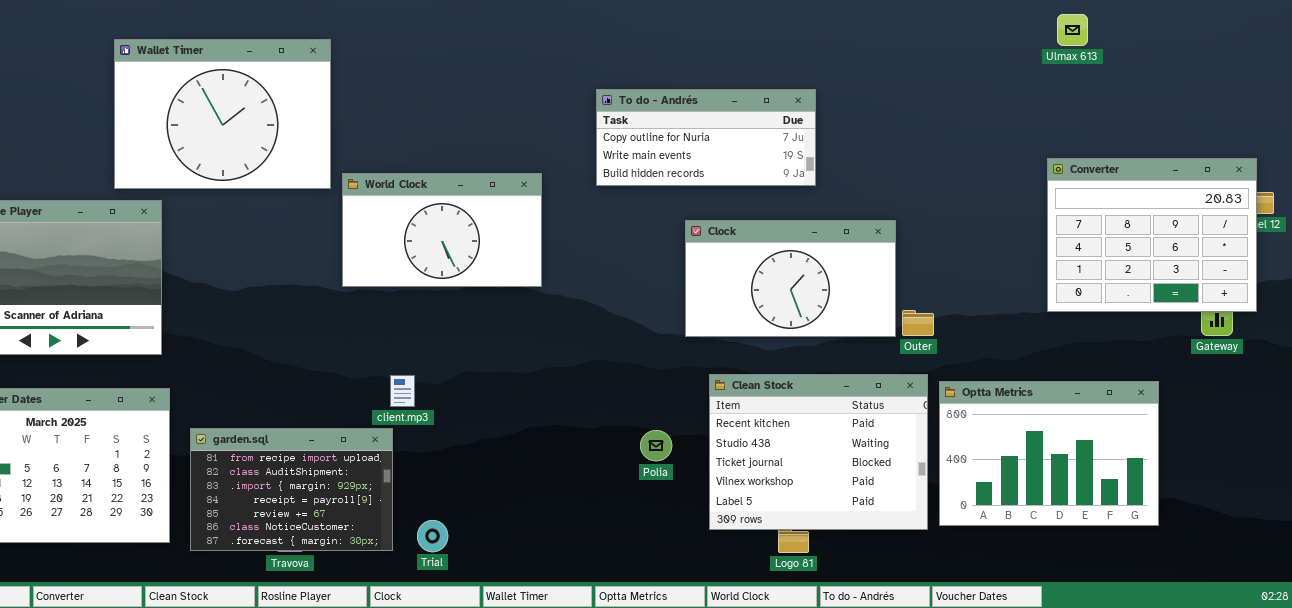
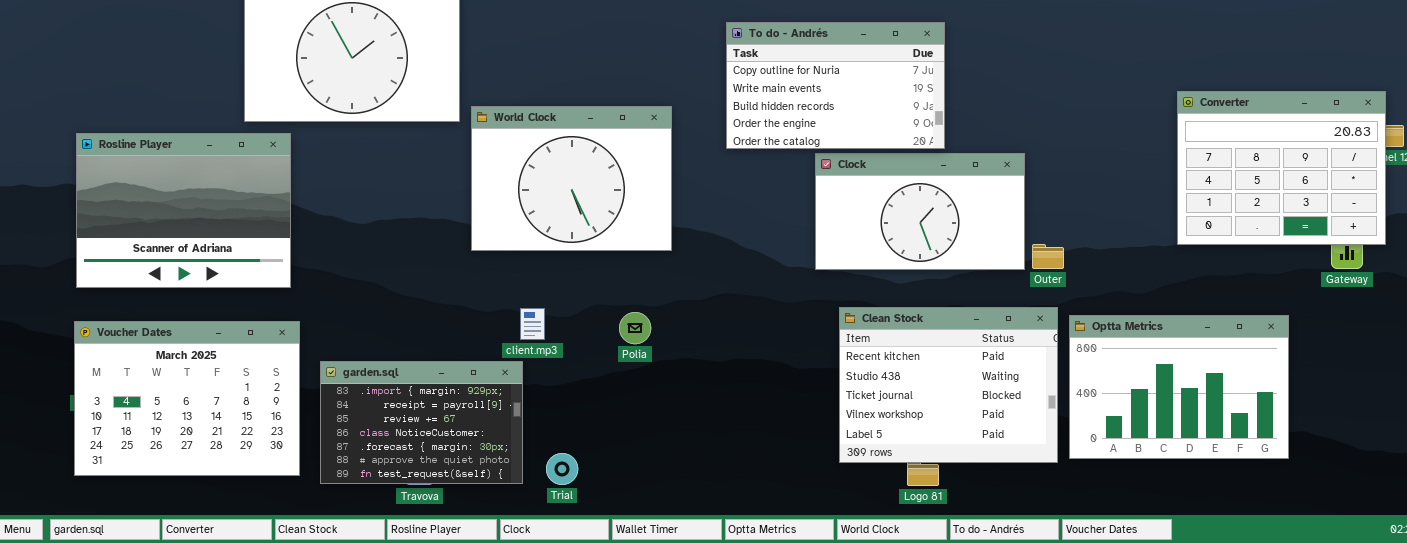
To do - Andrés: [596,89,816,186] -> [726,22,945,149], resized
World Clock: [342,173,542,287] -> [471,106,672,251], resized
garden.sql: [190,428,393,551] -> [320,361,523,484], scrolled down 2 rows
Polia: [640,430,672,461] -> [619,312,651,344], moved

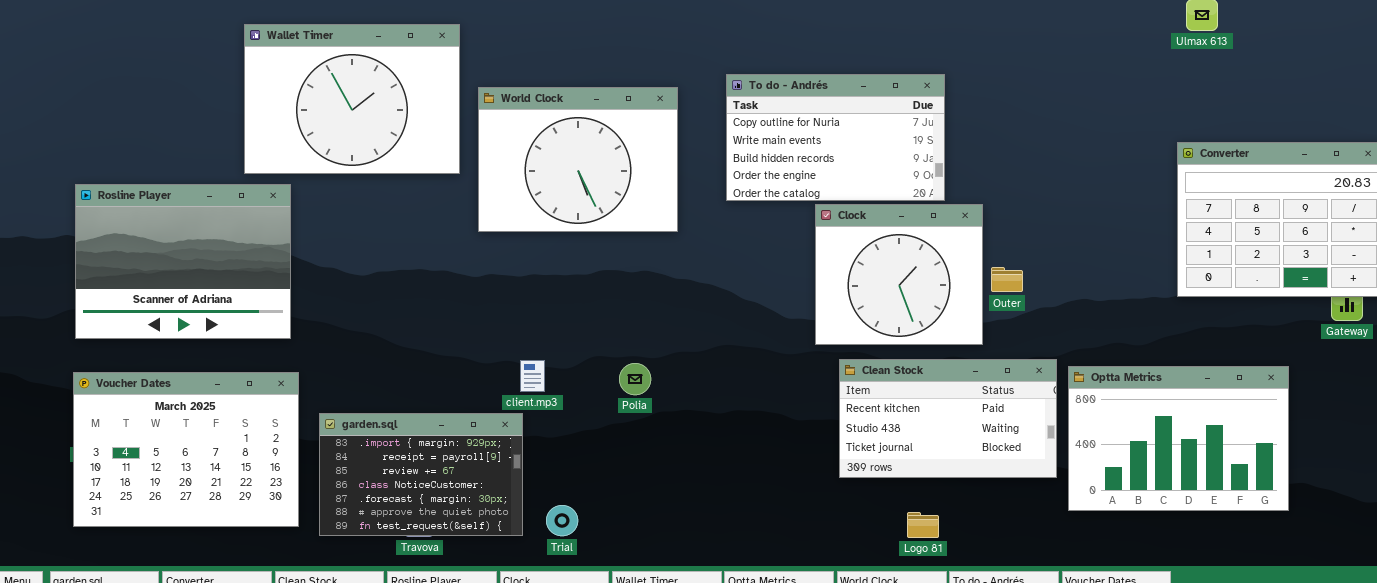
World Clock: [471,106,672,251] -> [478,87,678,232], moved
Clock: [815,153,1025,270] -> [815,204,983,345], resized
Outer: [1032,244,1064,269] -> [991,267,1023,292], moved
Clean Stock: [839,307,1058,463] -> [839,359,1057,478], resized

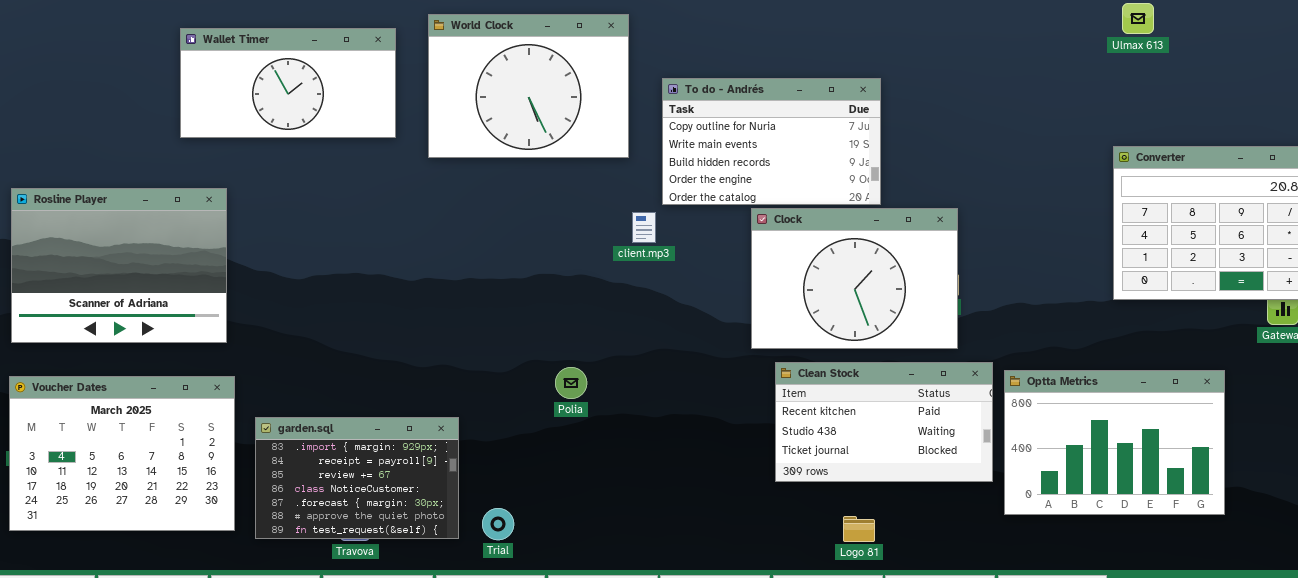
Wallet Timer: [244,24,460,174] -> [180,28,396,138], resized
World Clock: [478,87,678,232] -> [428,14,629,158], moved
Clock: [815,204,983,345] -> [751,208,958,349], resized
client.mp3: [520,360,545,392] -> [632,212,656,243], moved

